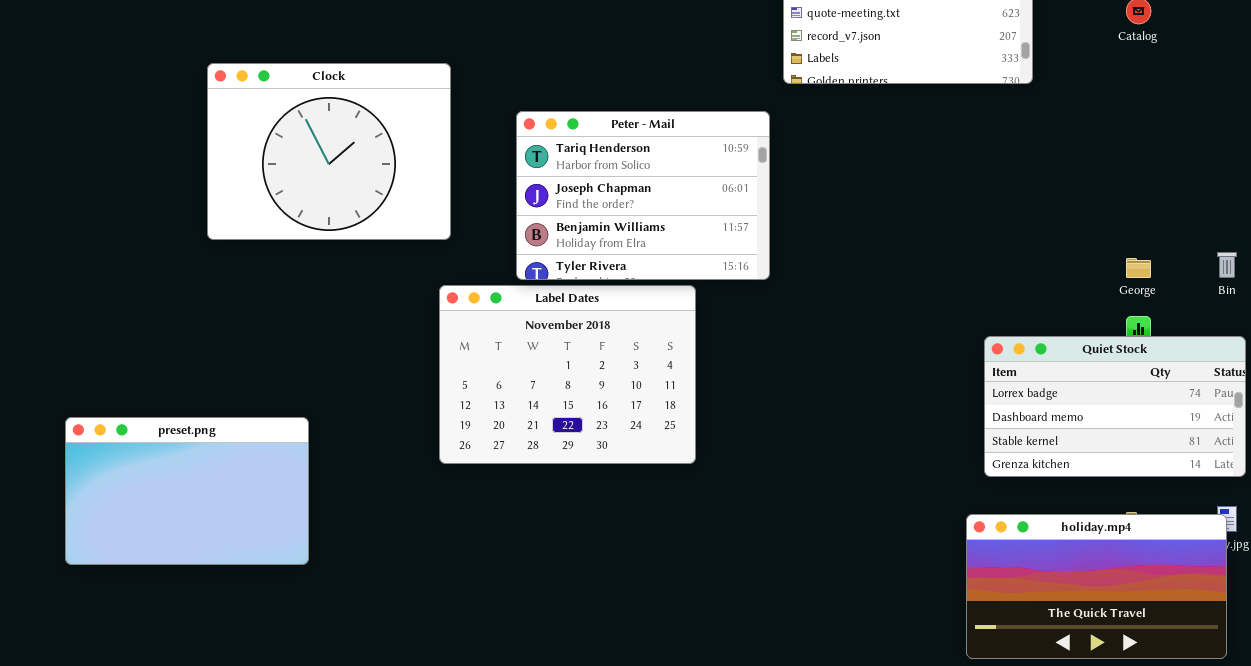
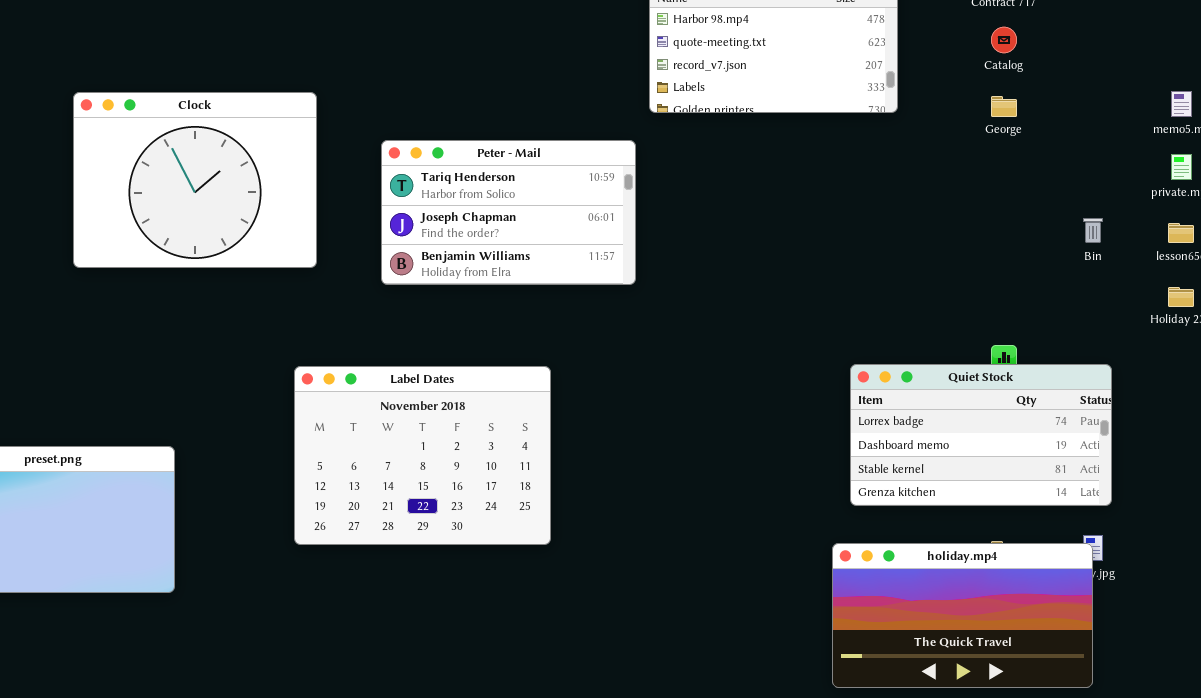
Peter - Mail: [516,111,770,280] -> [381,140,636,285], resized
Bin: [1217,252,1237,278] -> [1083,218,1103,243], moved
George: [1126,258,1151,278] -> [991,96,1017,117], moved
Label Dates: [439,285,696,464] -> [294,366,551,545], moved

